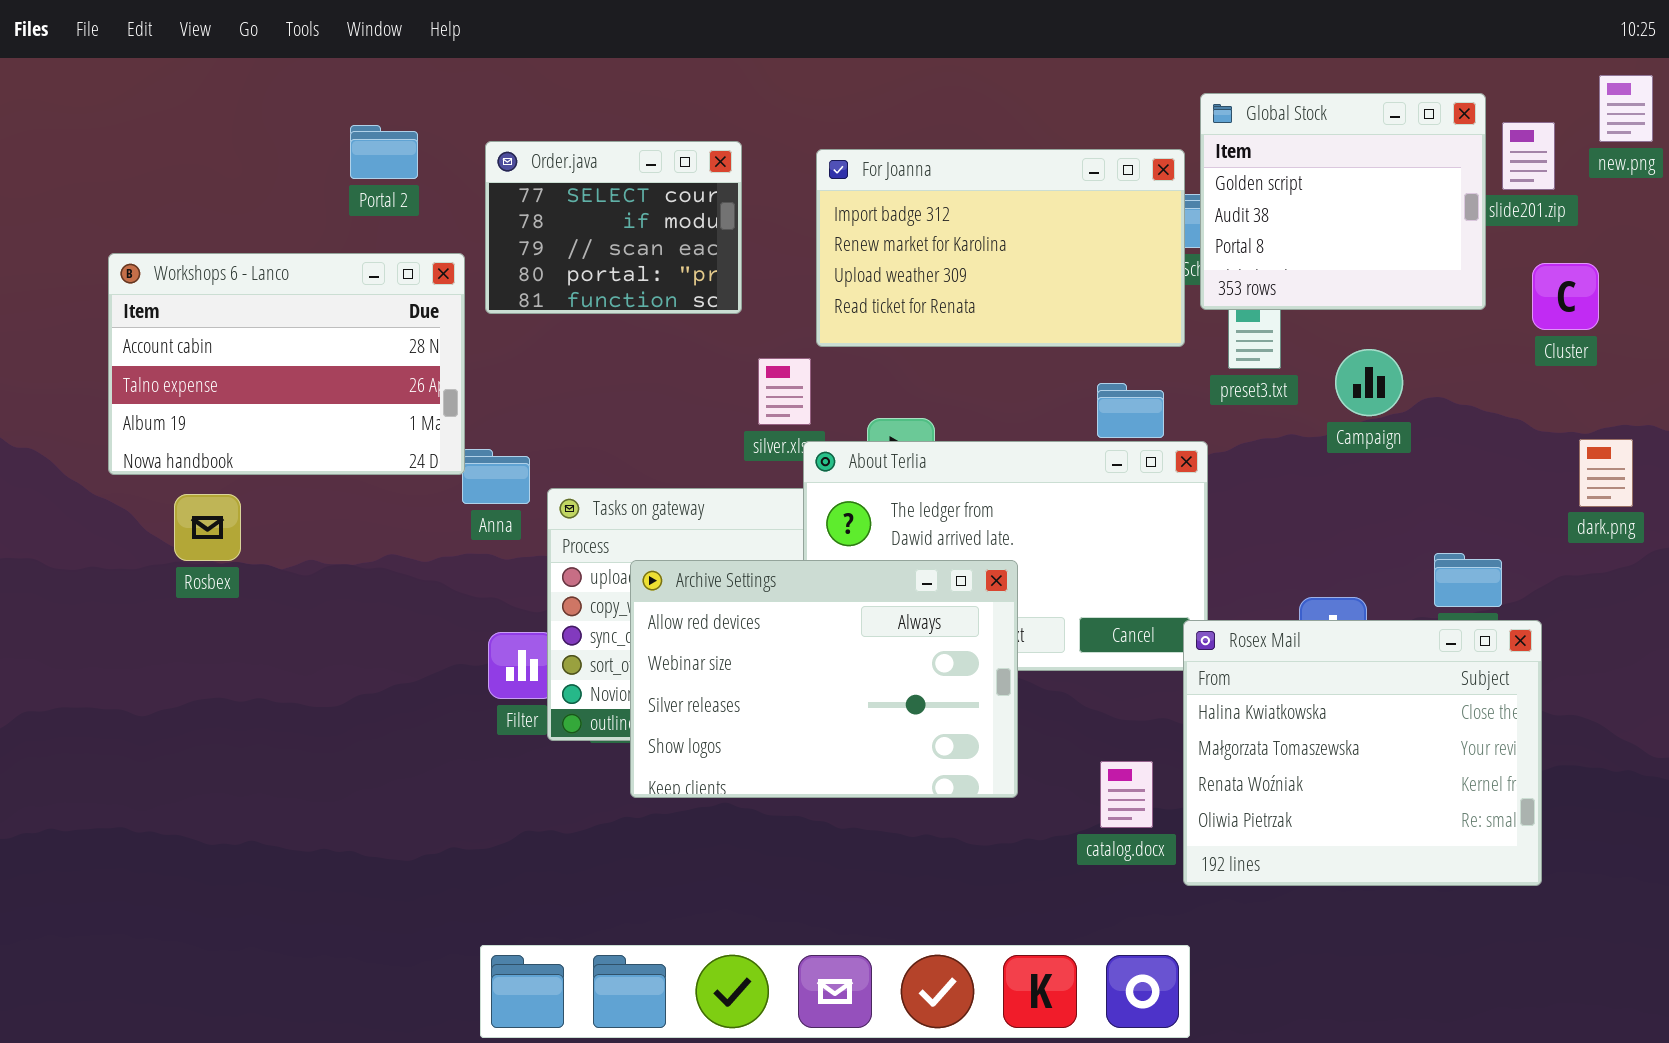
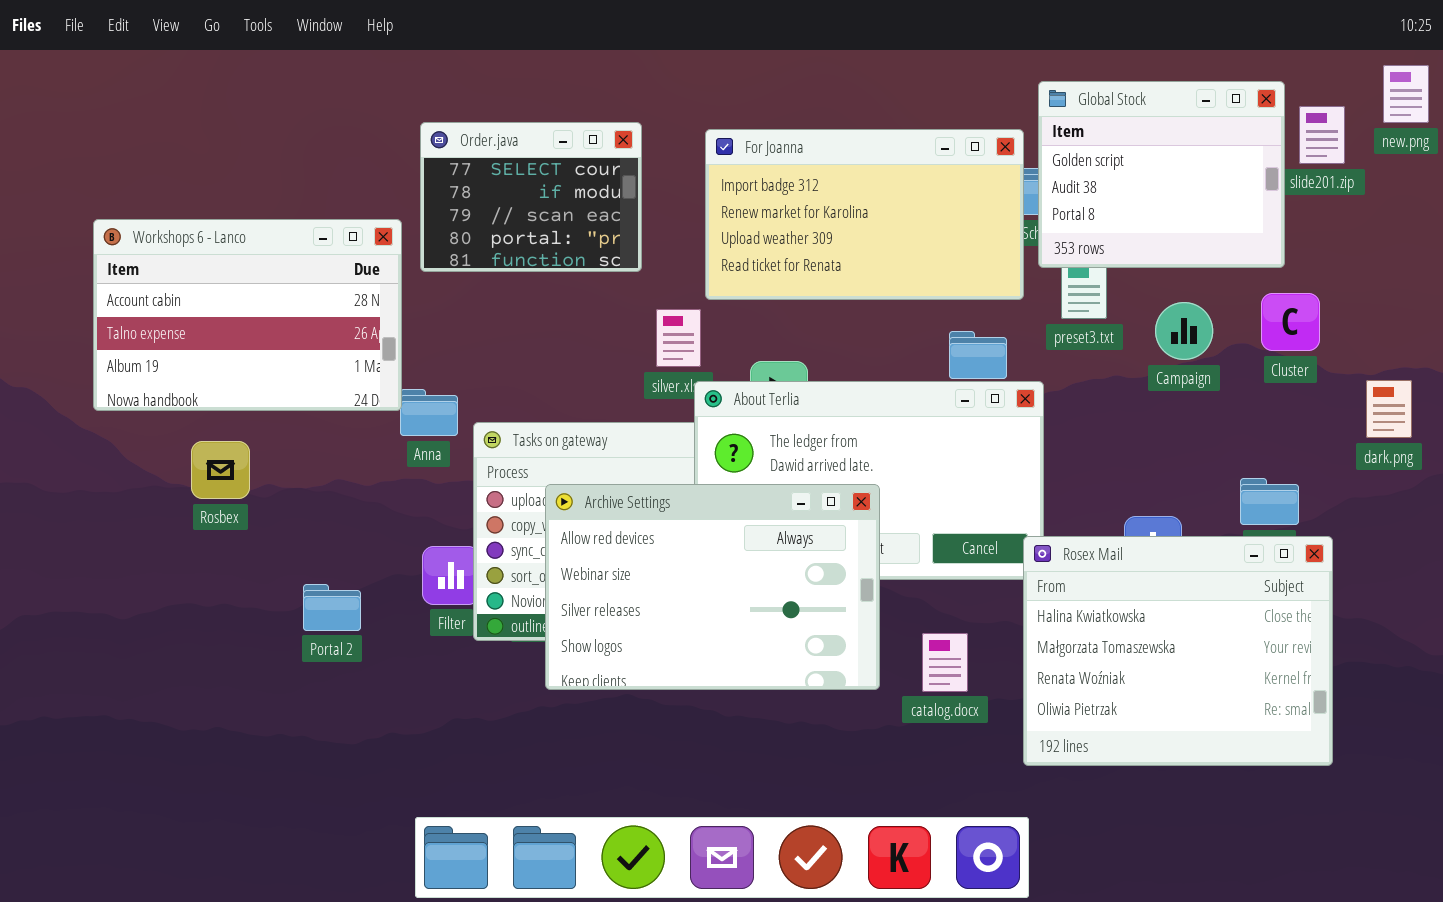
Portal 2: [350,125,418,179] -> [303,584,361,631], moved
Cluster: [1532,263,1599,330] -> [1261,293,1320,351], moved
Rosbex: [174,494,241,561] -> [191,441,250,499], moved
catalog.docx: [1100,761,1153,828] -> [922,633,968,692], moved

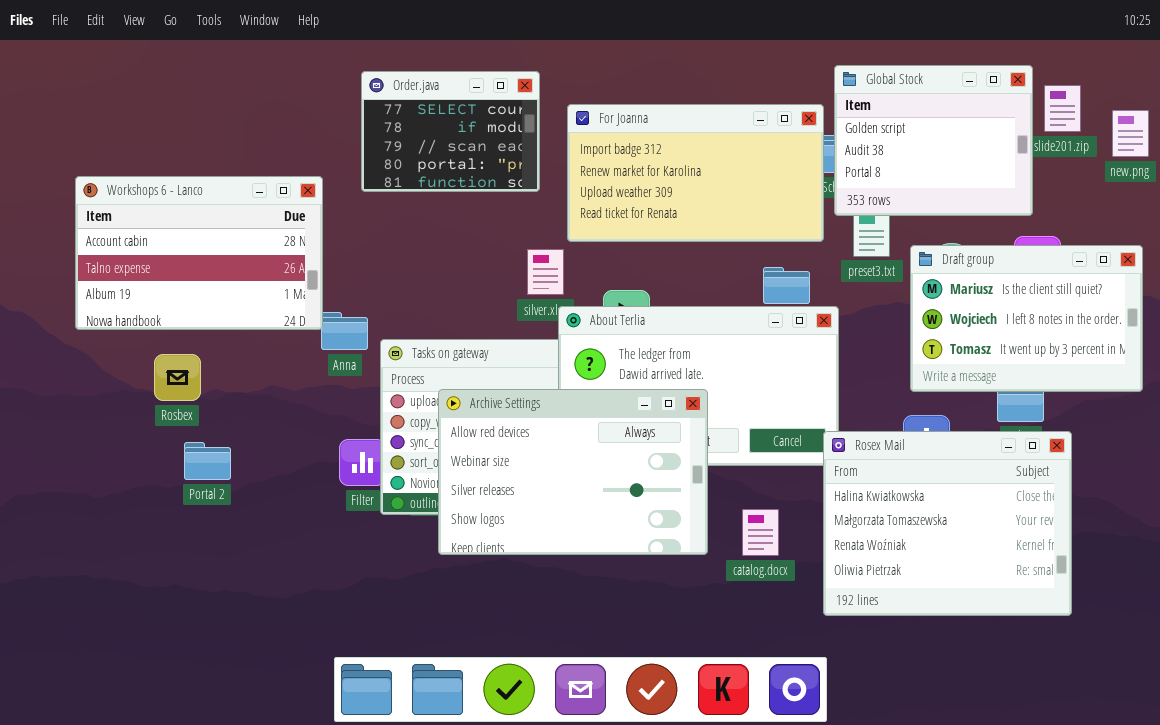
new.png: [1383,65,1429,123] -> [1112,110,1149,157], moved
Order.java: [420,122,642,272] -> [361,71,540,192], moved
Draft group: none -> [910,245,1143,392], opened
Portal 2: [303,584,361,631] -> [184,442,231,480], moved

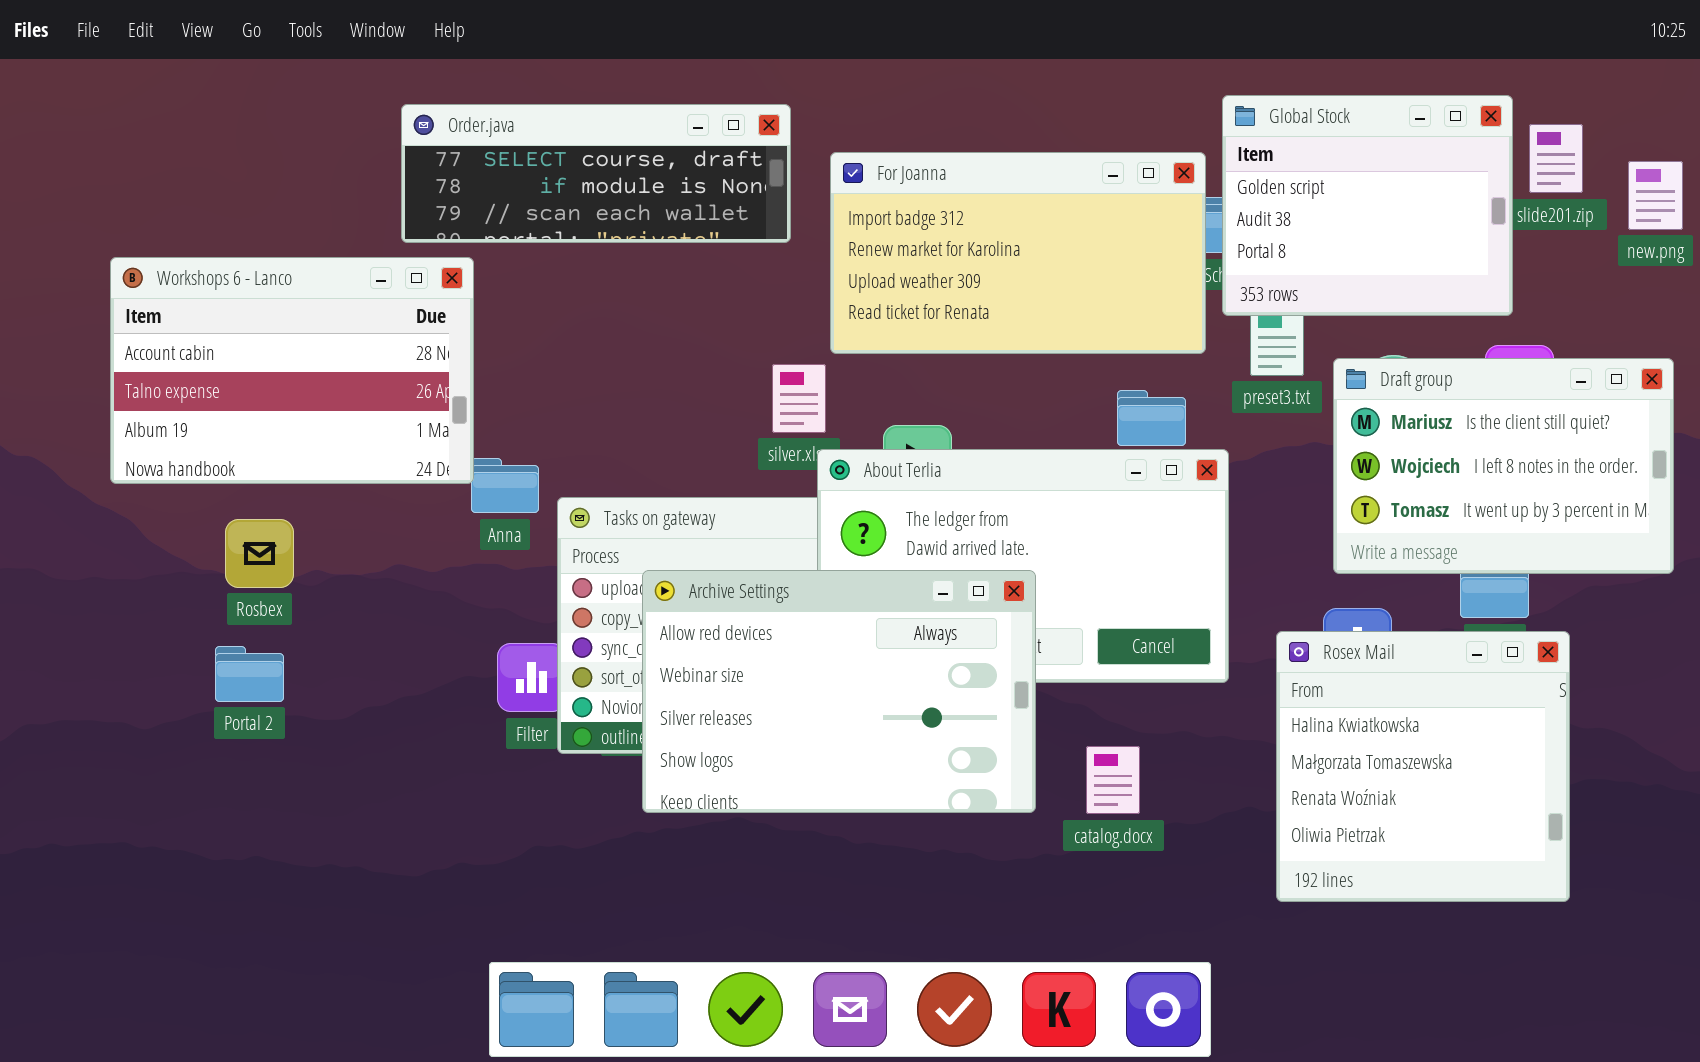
Order.java: [361,71,540,192] -> [401,104,791,243], resized
Rosex Mail: [823,431,1072,616] -> [1276,631,1570,902], resized
Portal 2: [184,442,231,480] -> [215,646,284,702], moved

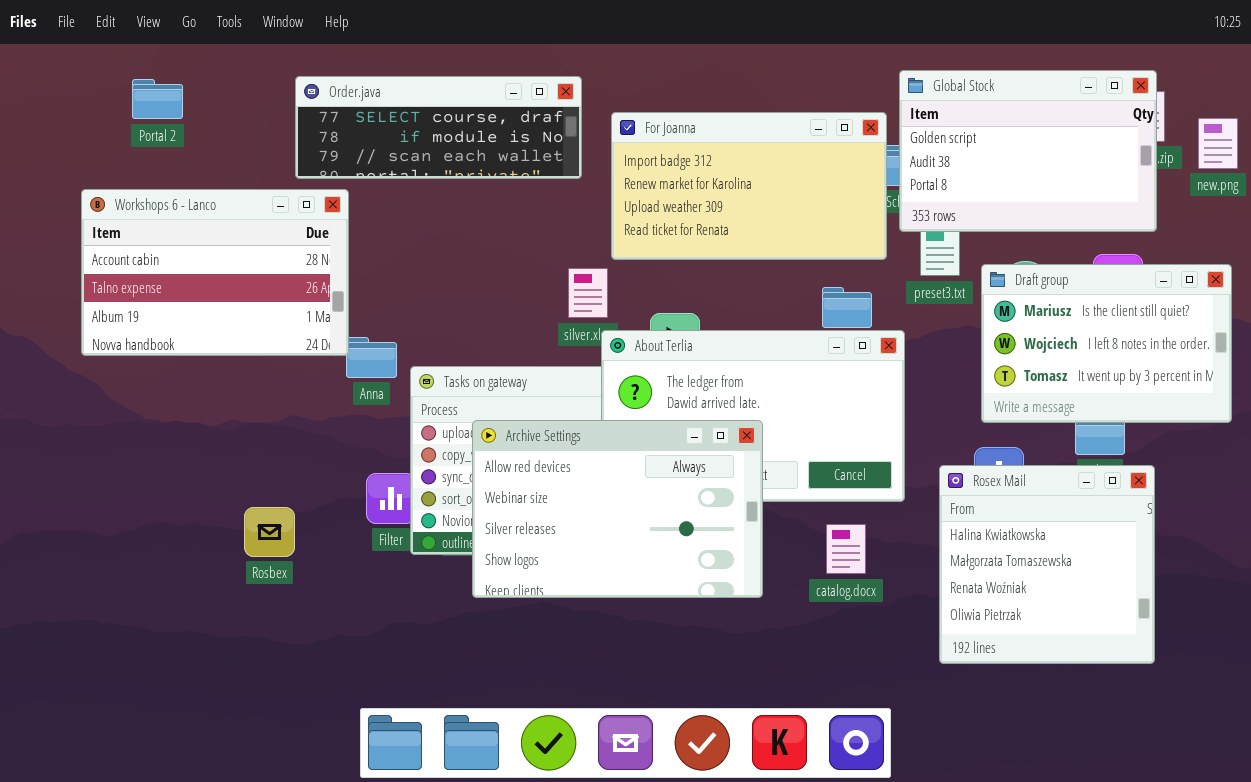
Global Stock: [1222,95,1513,316] -> [899,70,1157,232], resized
Rosbex: [225,519,294,588] -> [244,507,295,557], moved
Portal 2: [215,646,284,702] -> [132,79,183,119], moved
catalog.docx: [1086,746,1140,814] -> [826,524,866,574], moved

